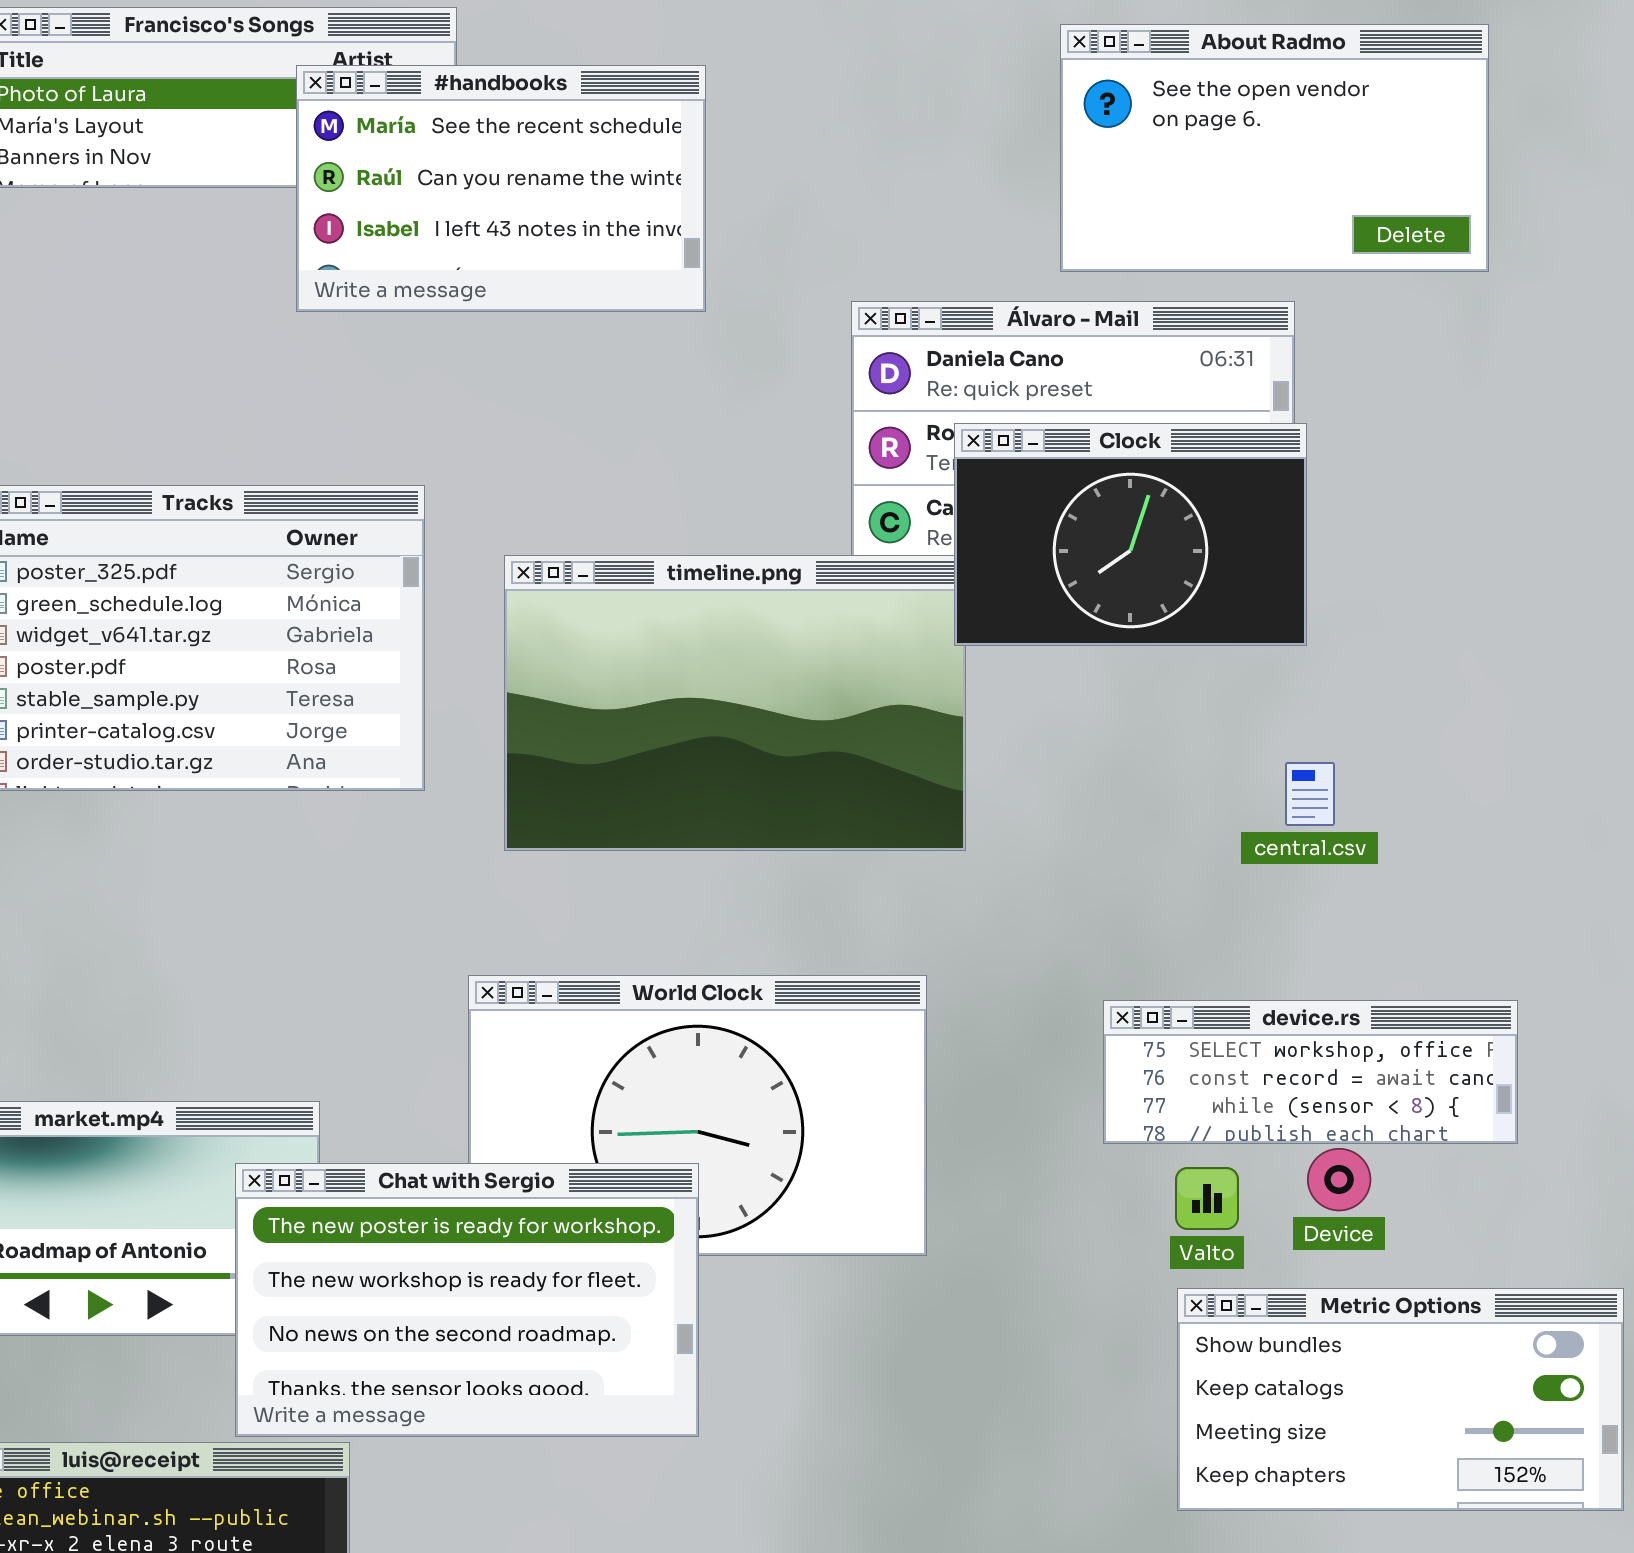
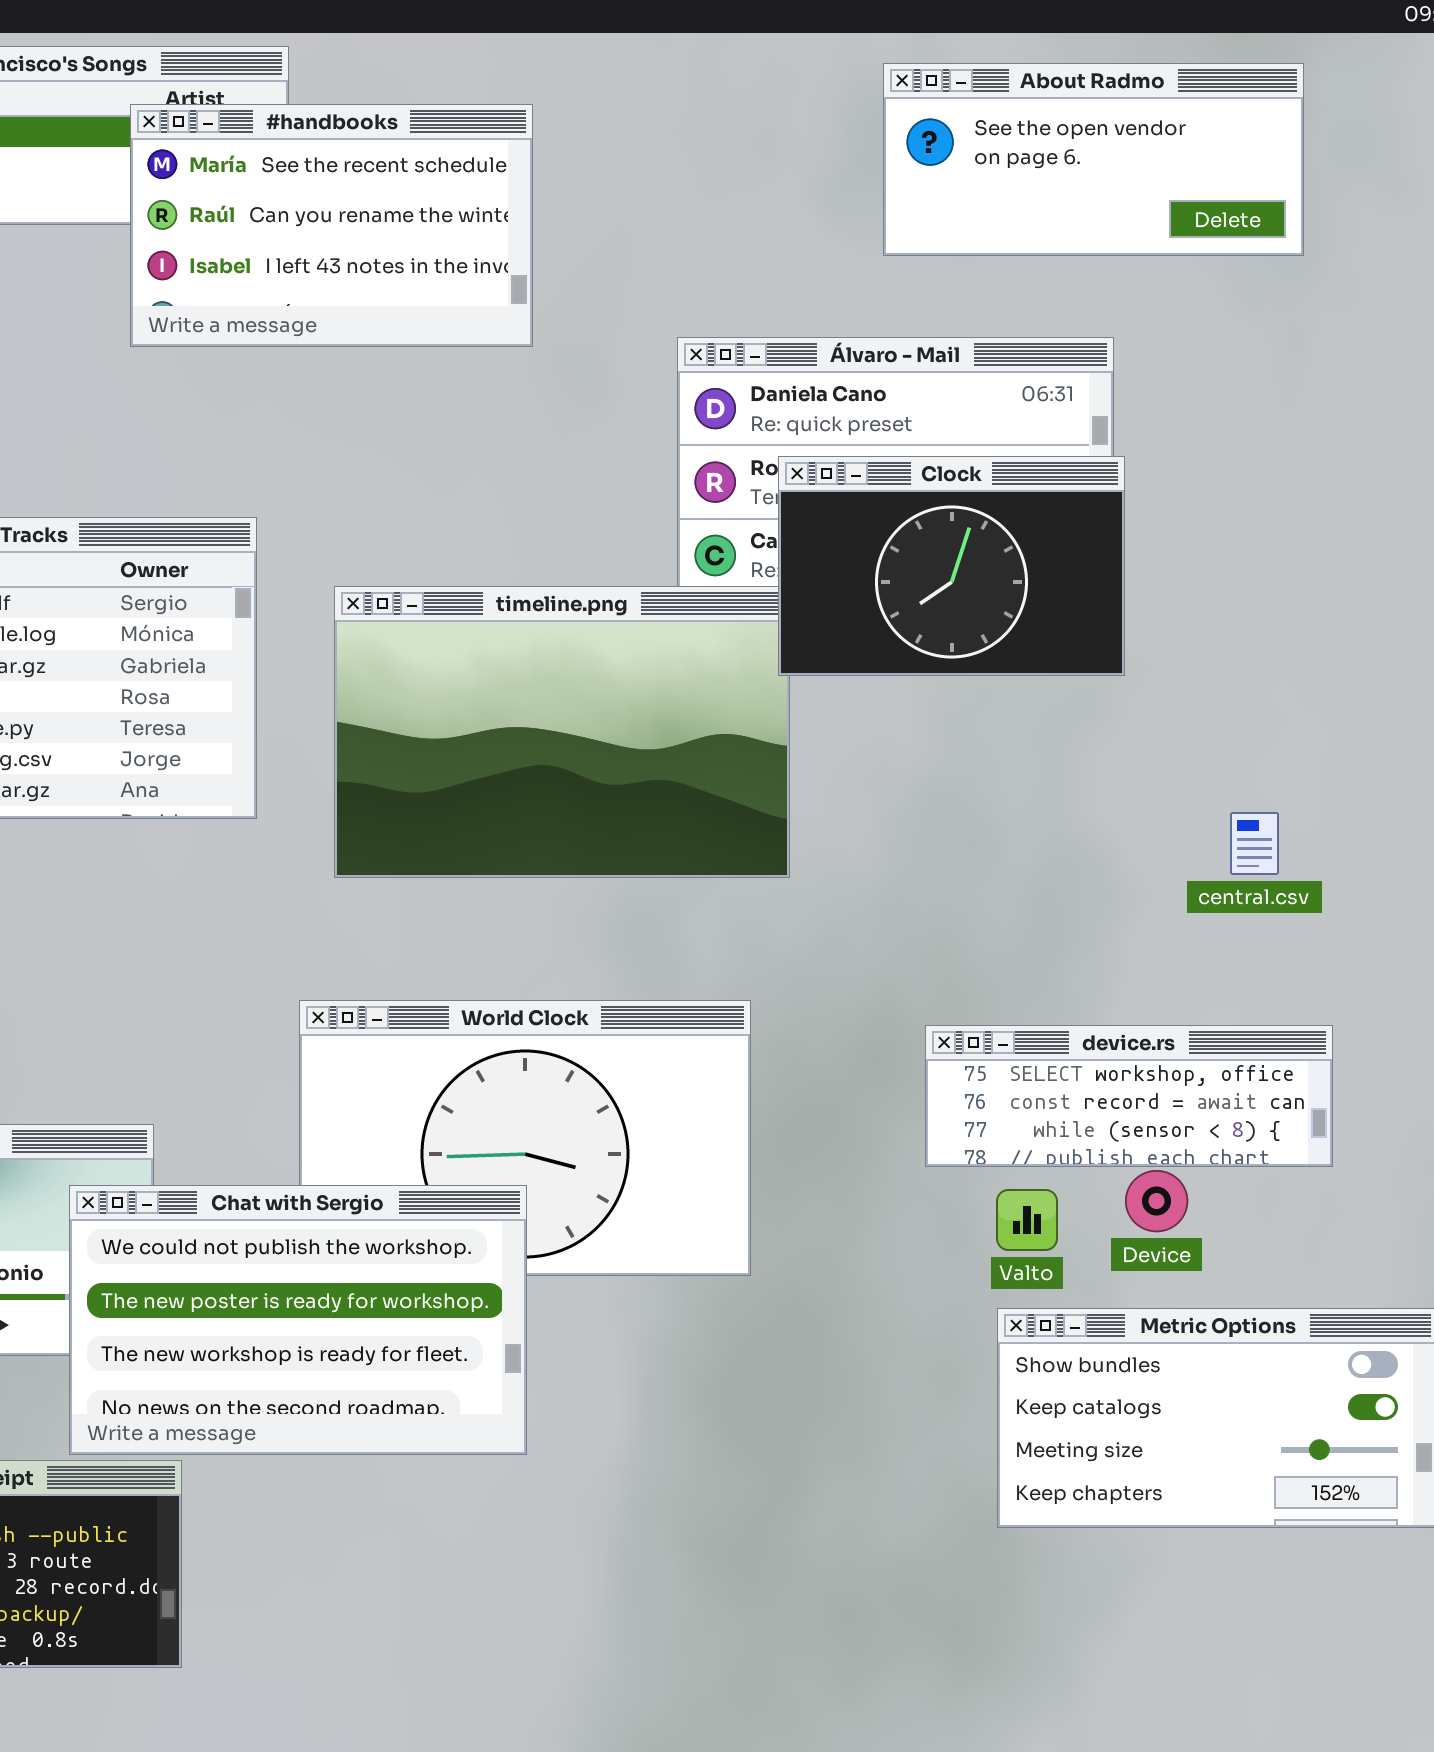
About Radmo: [1060,24,1489,272] -> [883,63,1304,256], resized
central.csv: [1285,762,1335,826] -> [1230,812,1279,875], moved
Chat with Sergio: [235,1163,699,1437] -> [69,1185,527,1455], scrolled up 1 row

